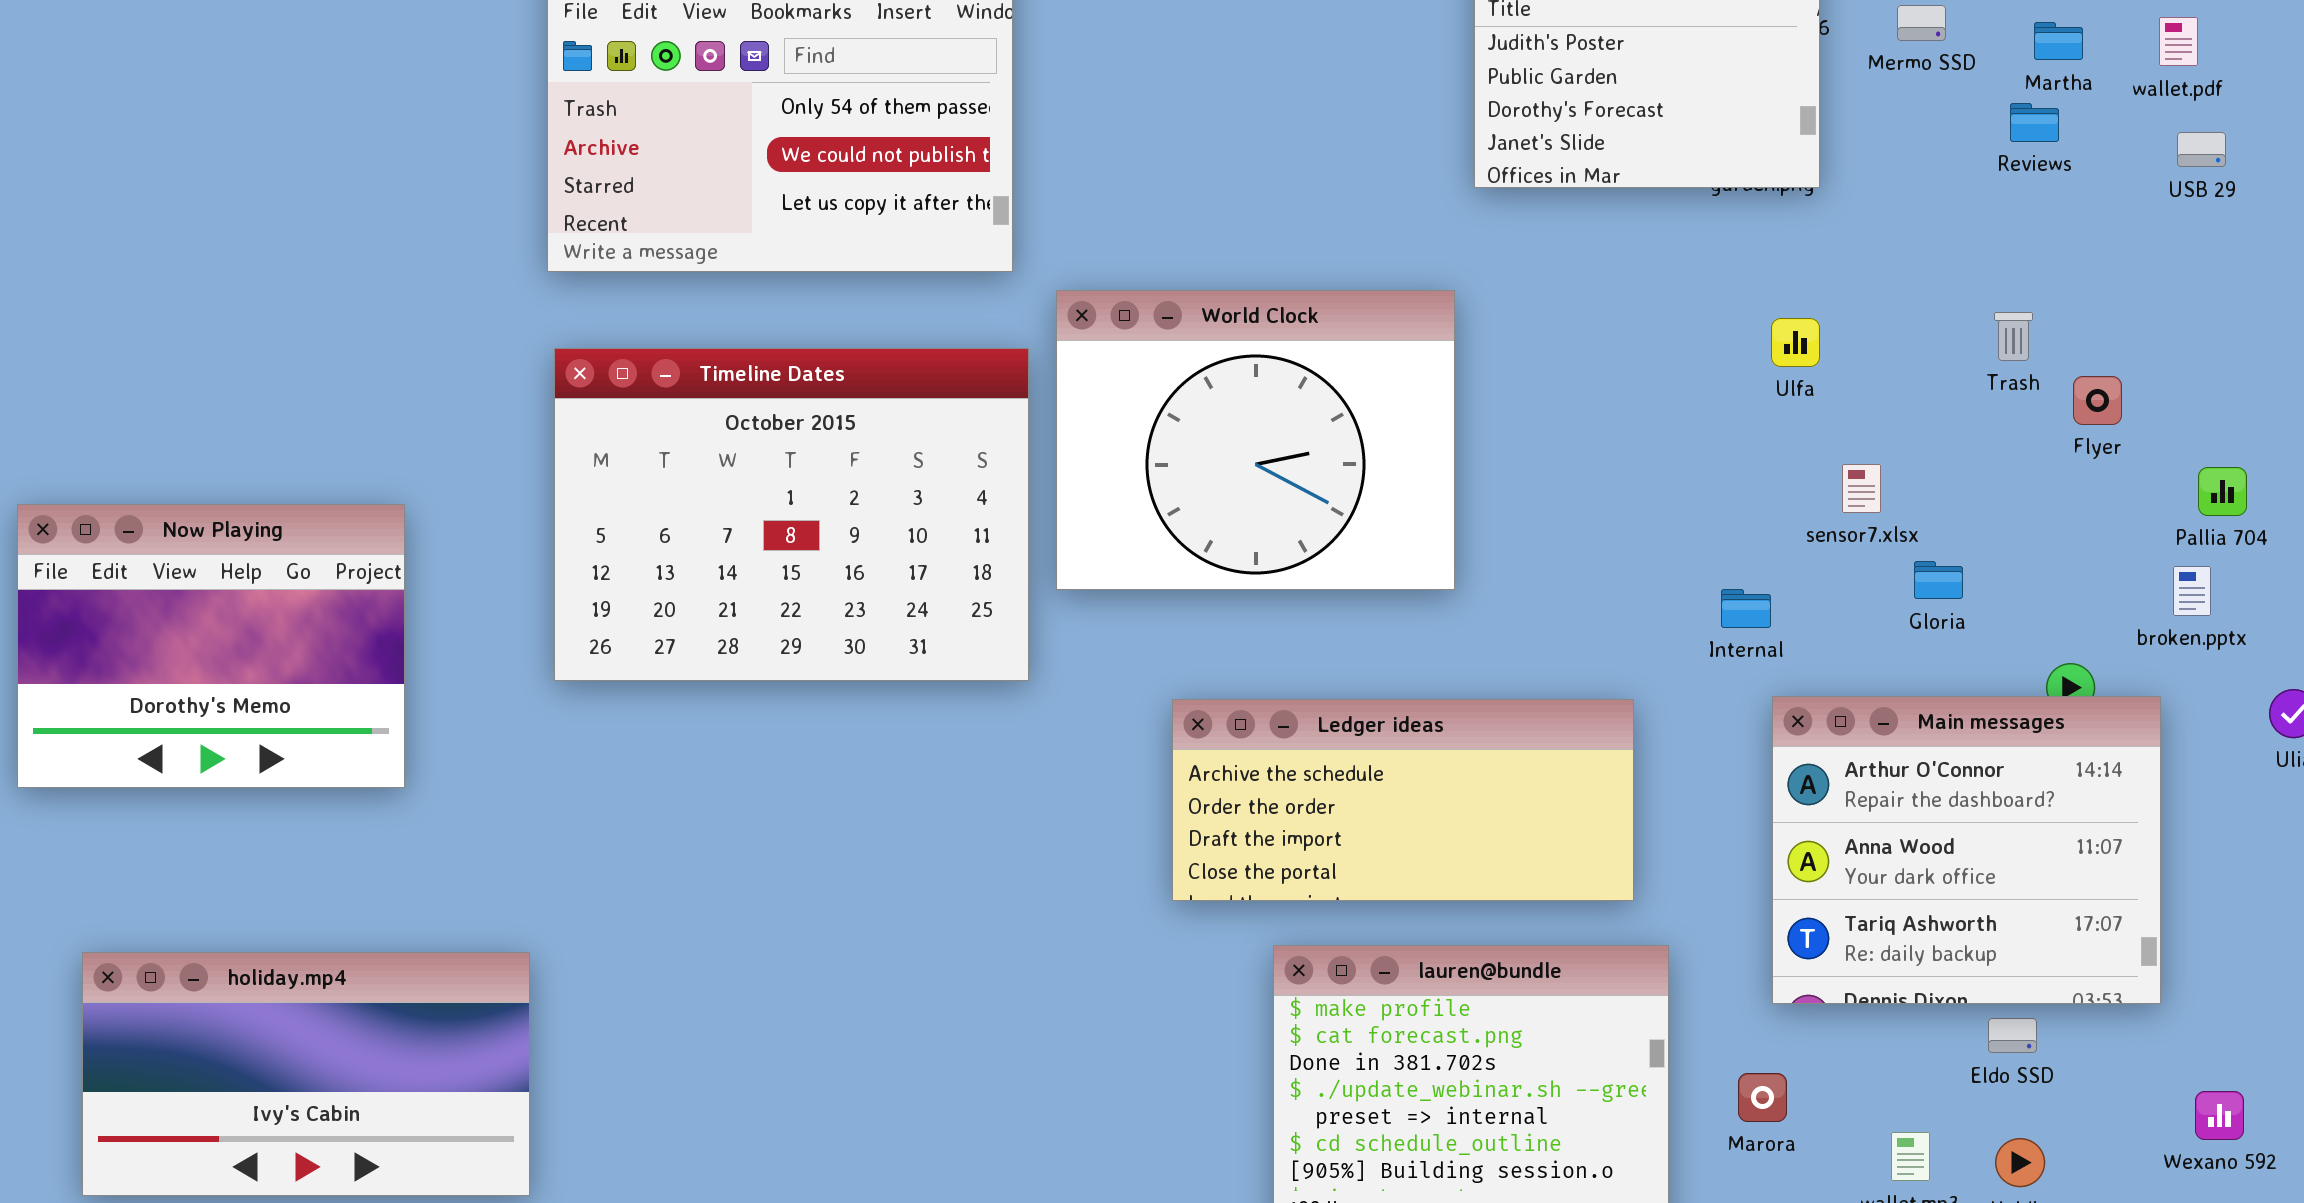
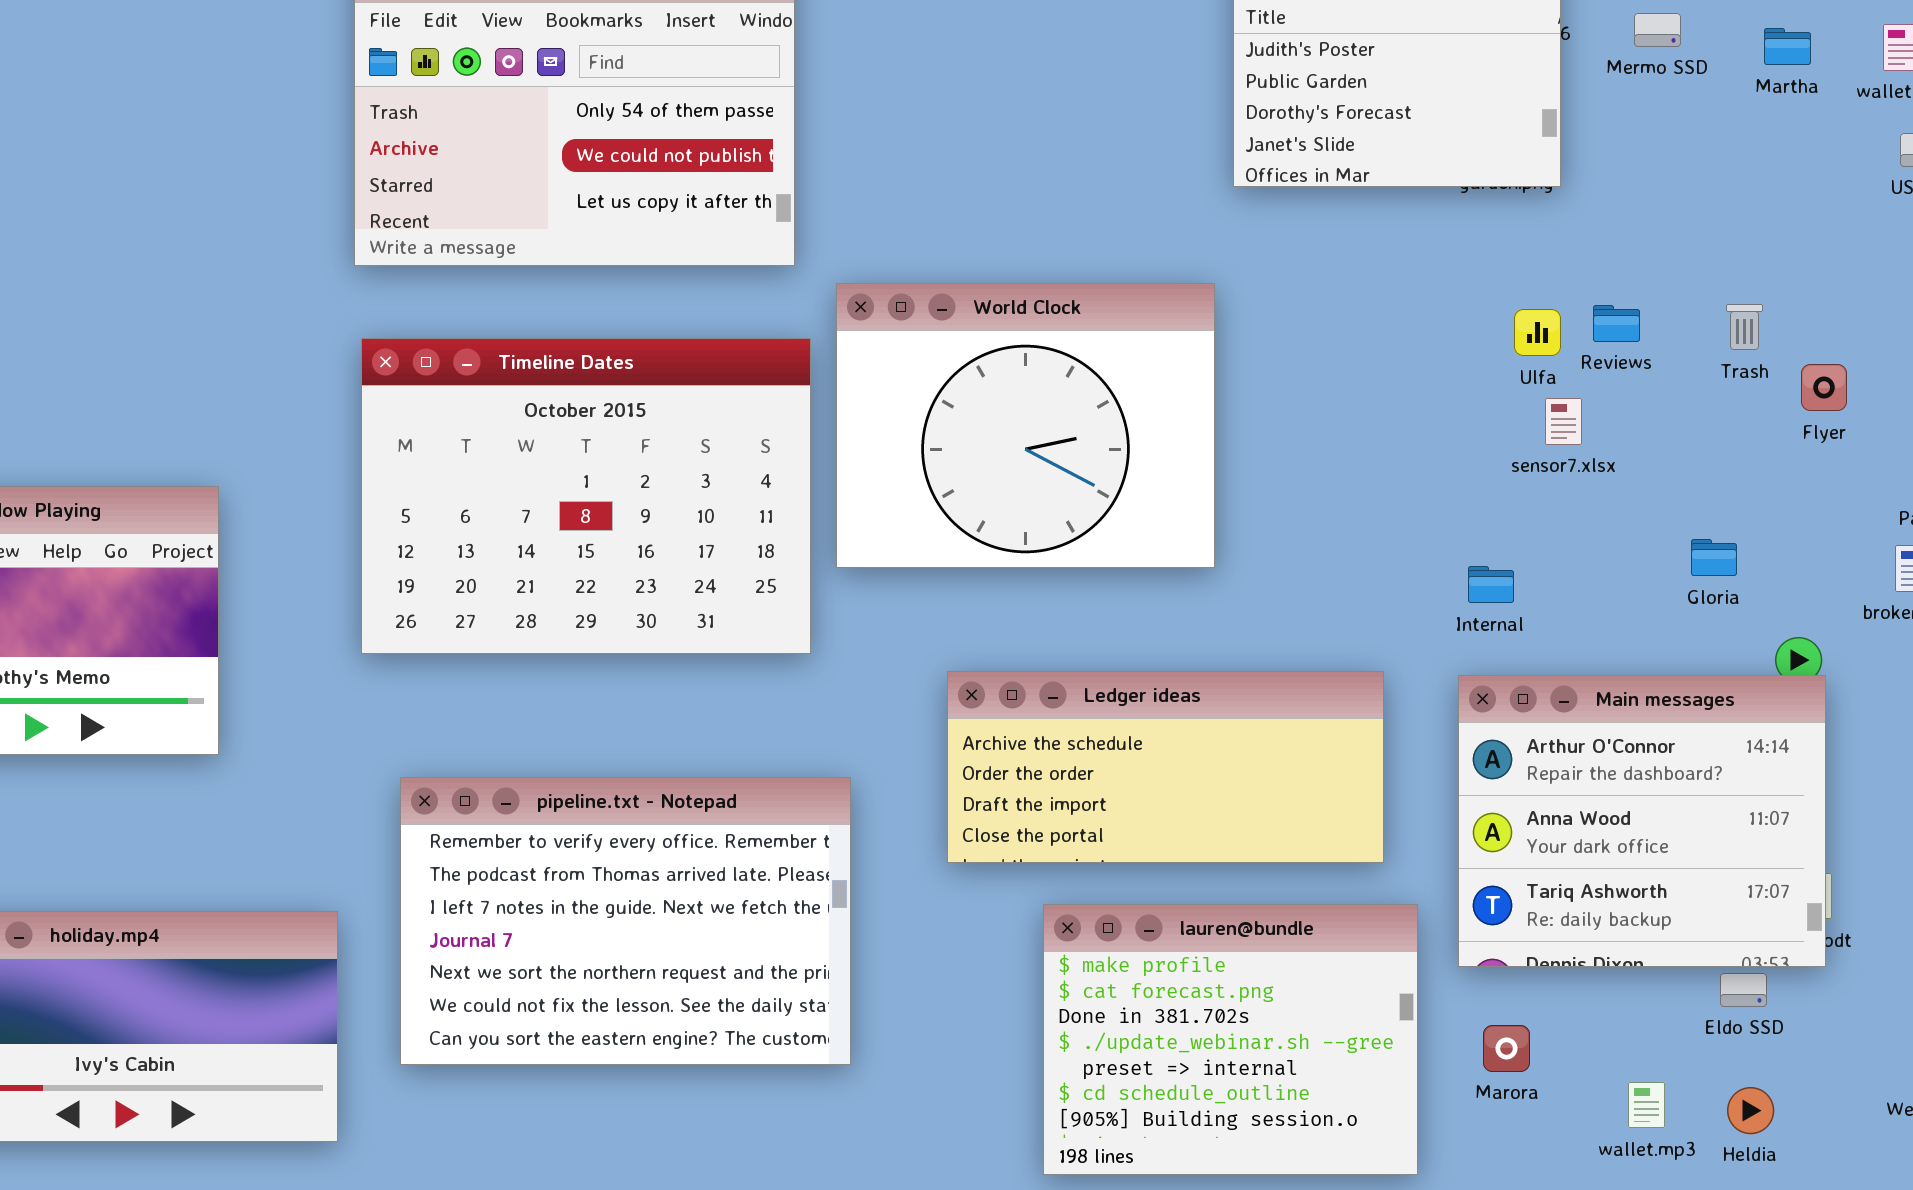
Reviews: [2010,103,2059,142] -> [1593,305,1640,342], moved
sensor7.xlsx: [1842,464,1881,513] -> [1545,398,1582,445], moved
Gloria: [1914,561,1963,599] -> [1691,539,1737,576], moved
Main messages: [1772,696,2161,1004] -> [1458,675,1826,967], moved
pipeline.txt - Notepad: none -> [400,777,851,1065], opened

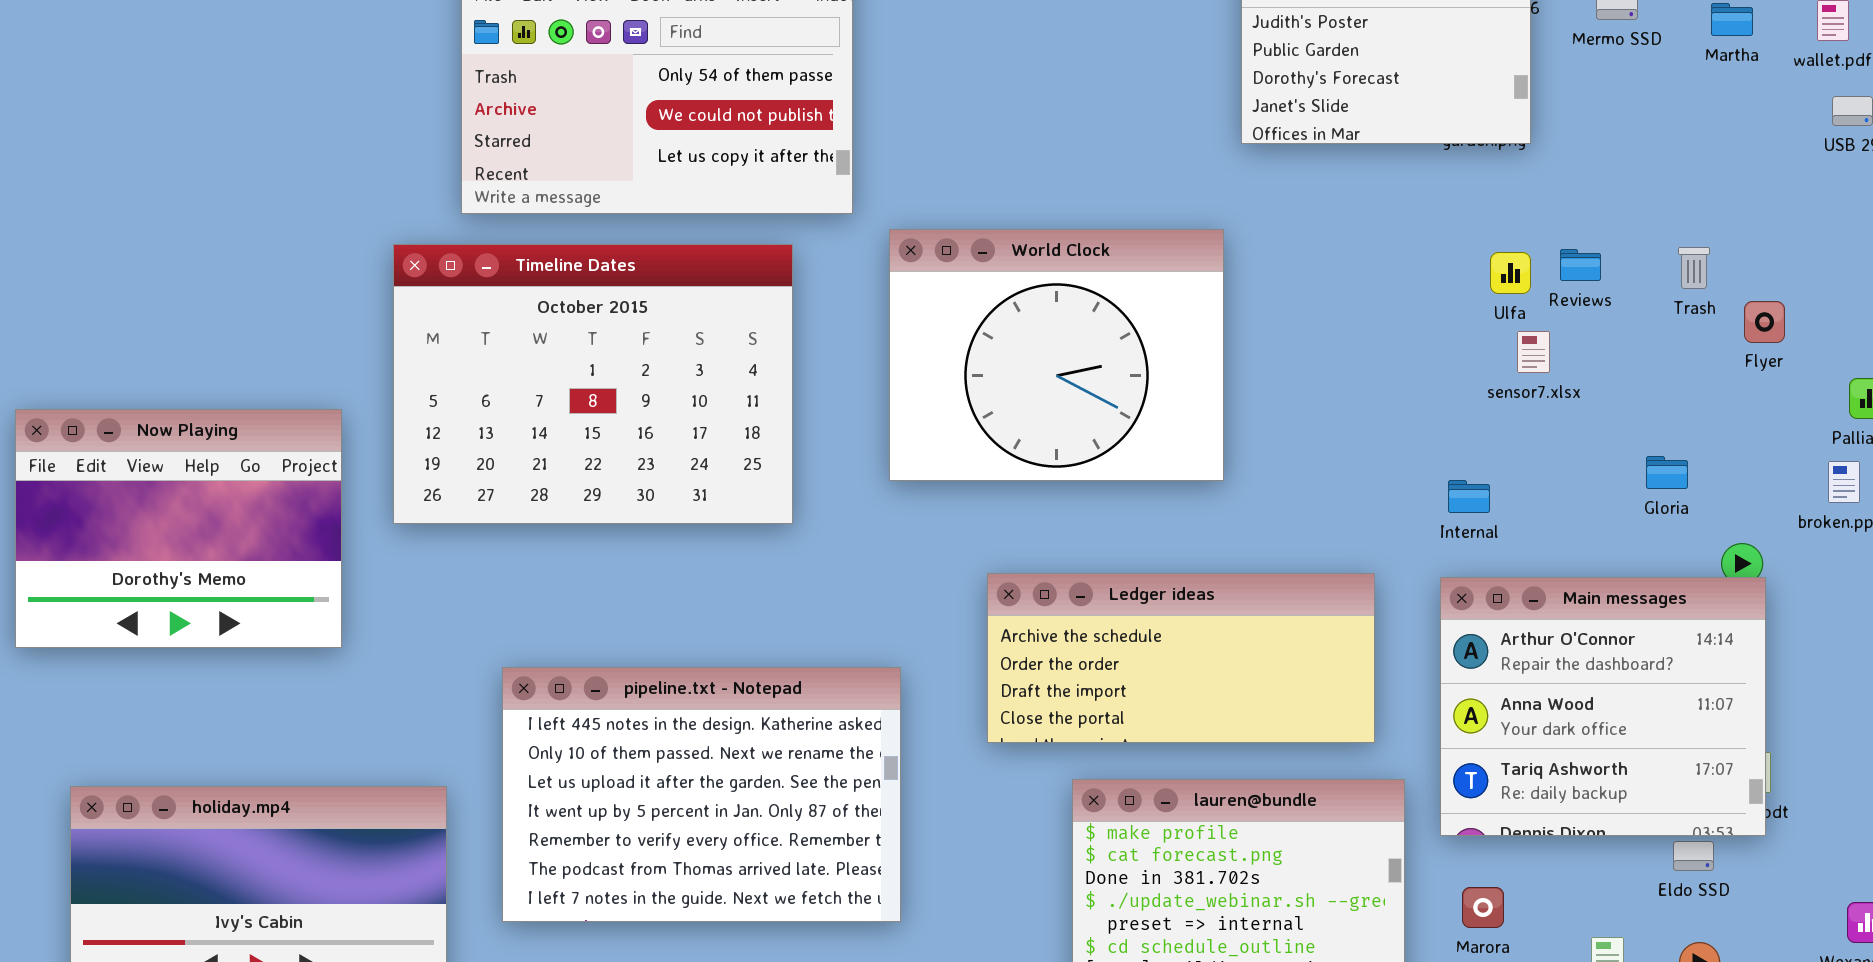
Timeline Dates: [361,338,811,654] -> [393,244,793,524], moved
pipeline.txt - Notepad: [400,777,851,1065] -> [502,667,901,922], scrolled up 4 rows

